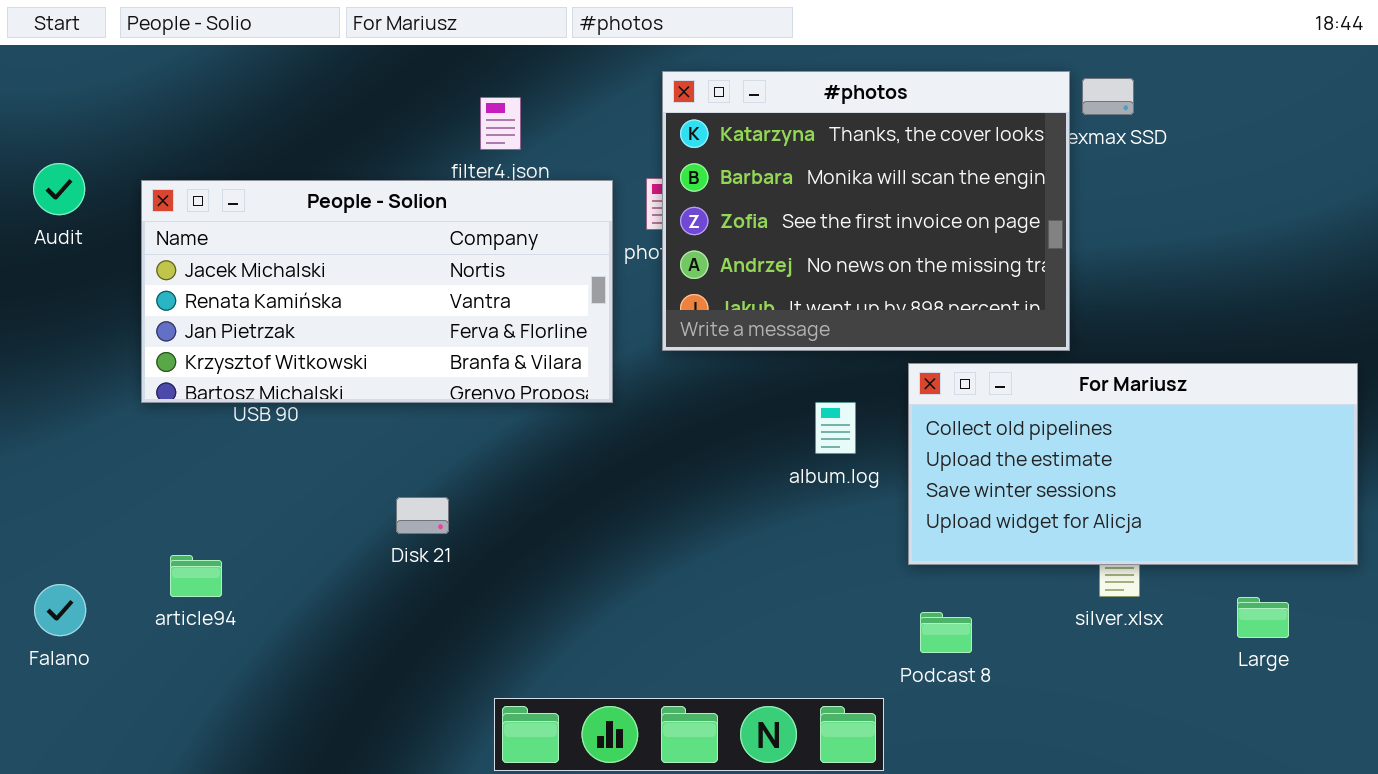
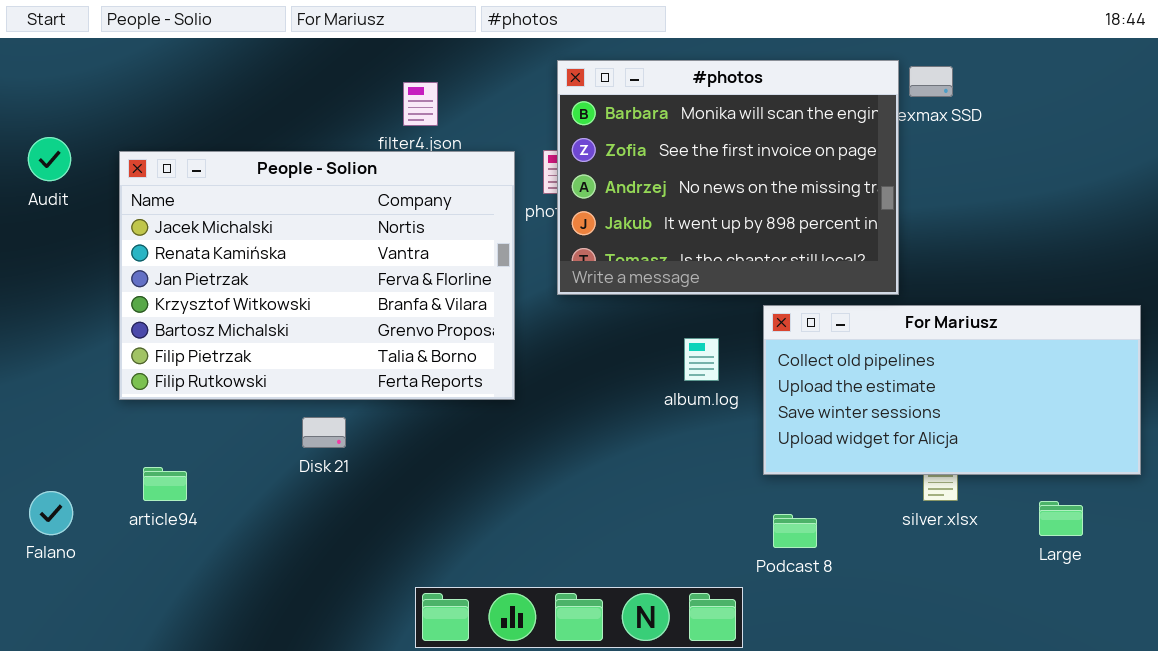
#photos: [662,71,1070,351] -> [557,60,899,295], scrolled down 1 row
People - Solion: [141,180,613,403] -> [119,151,515,400], resized
Disk 21: [396,497,449,534] -> [302,417,346,448], moved

